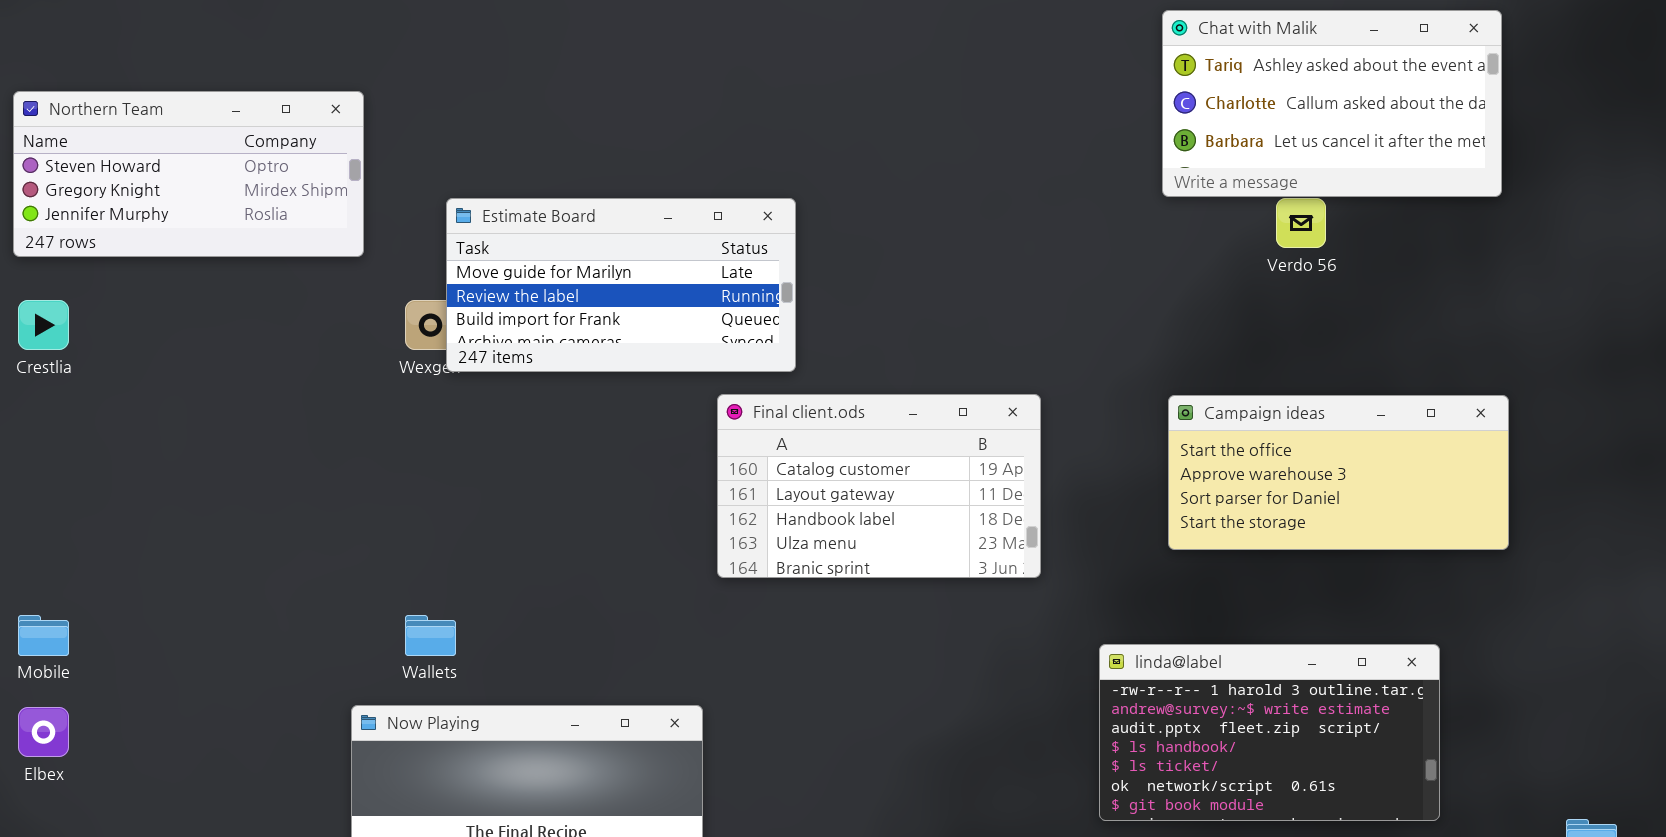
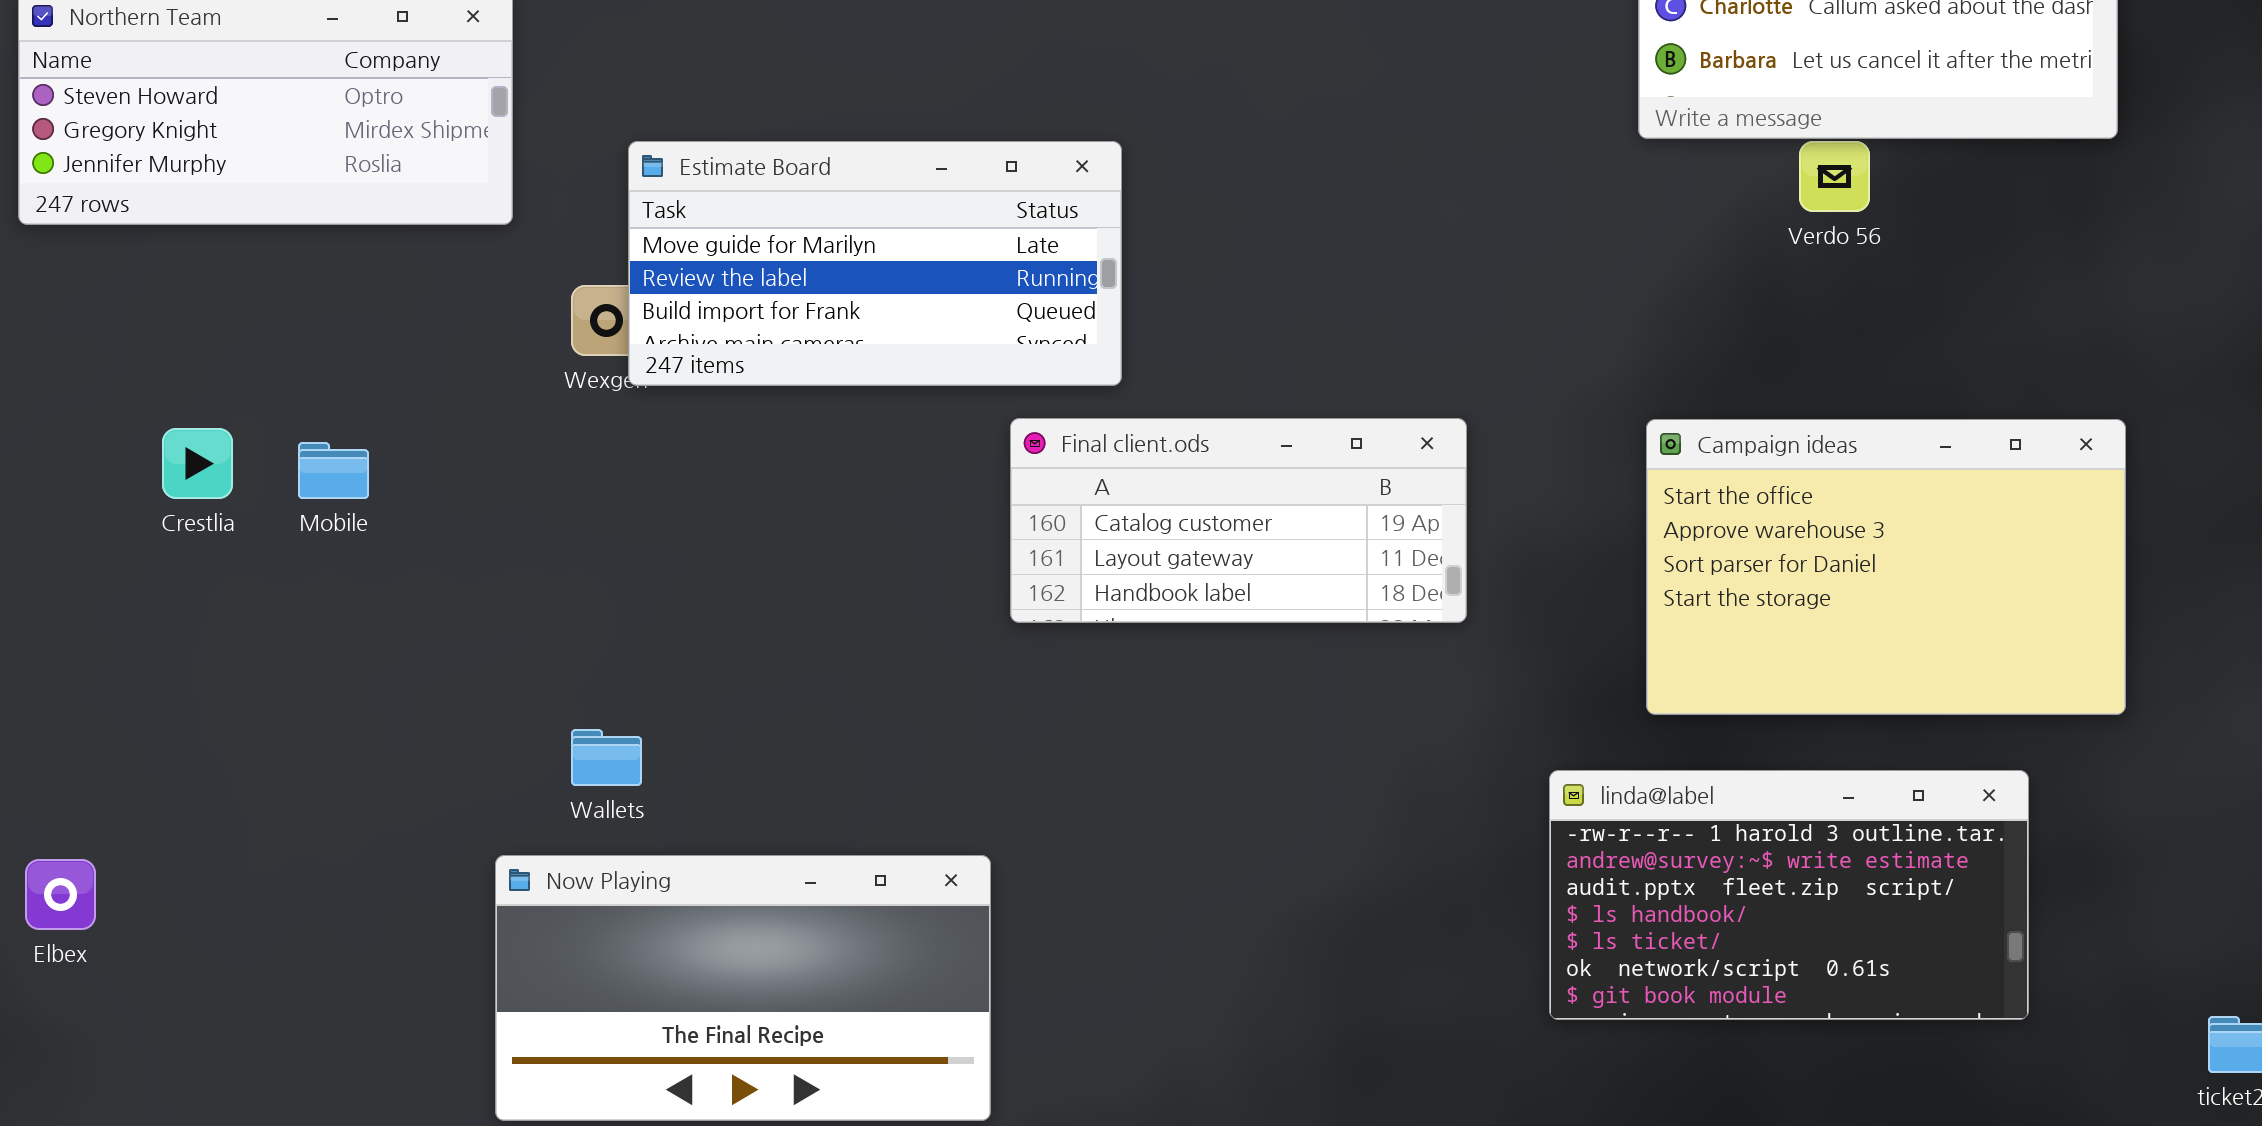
Crestlia: [18,300,69,350] -> [162,428,233,499], moved
Final client.ods: [717,394,1041,578] -> [1010,418,1467,623], resized
Campaign ideas: [1168,395,1509,550] -> [1646,419,2126,715], resized
Mobile: [18,615,69,656] -> [298,442,369,499], moved

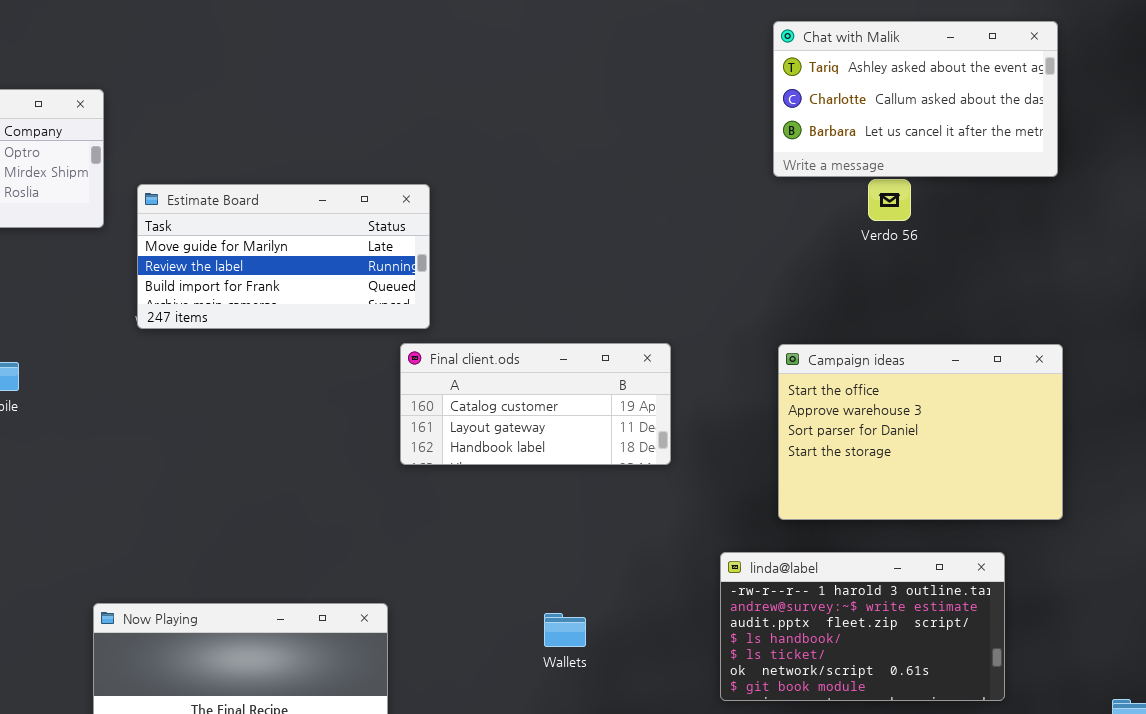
Estimate Board: [628,141,1122,386] -> [137,184,430,329], moved
Wallets: [571,729,642,786] -> [544,613,586,647], moved

